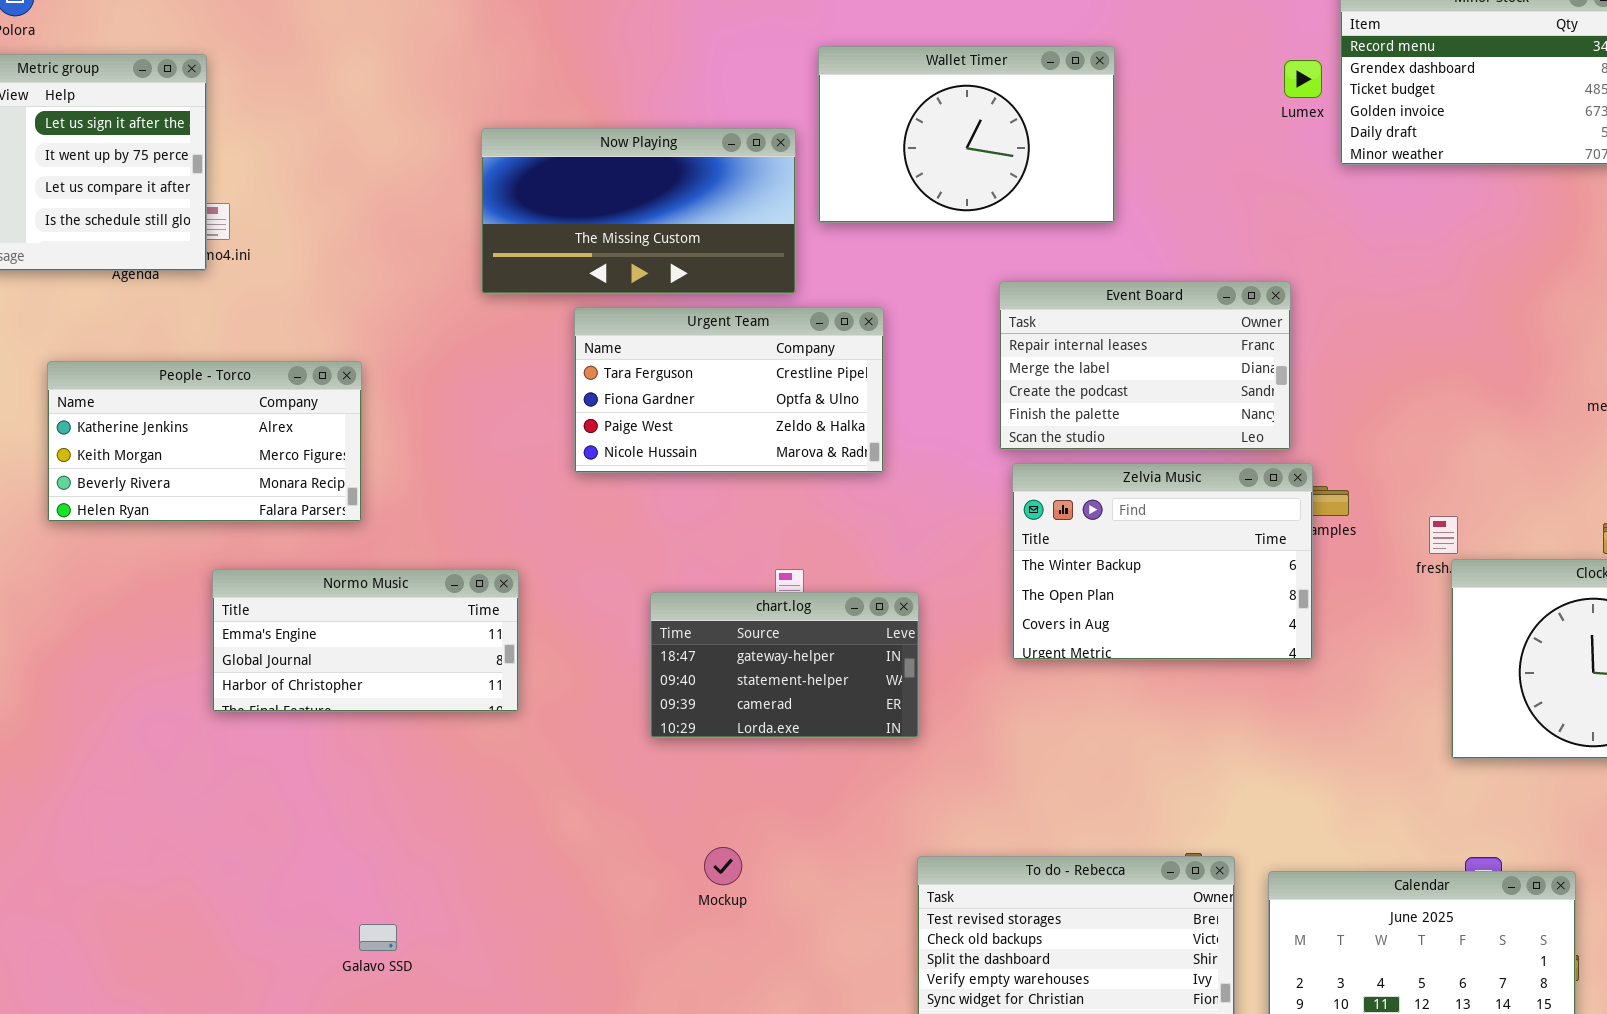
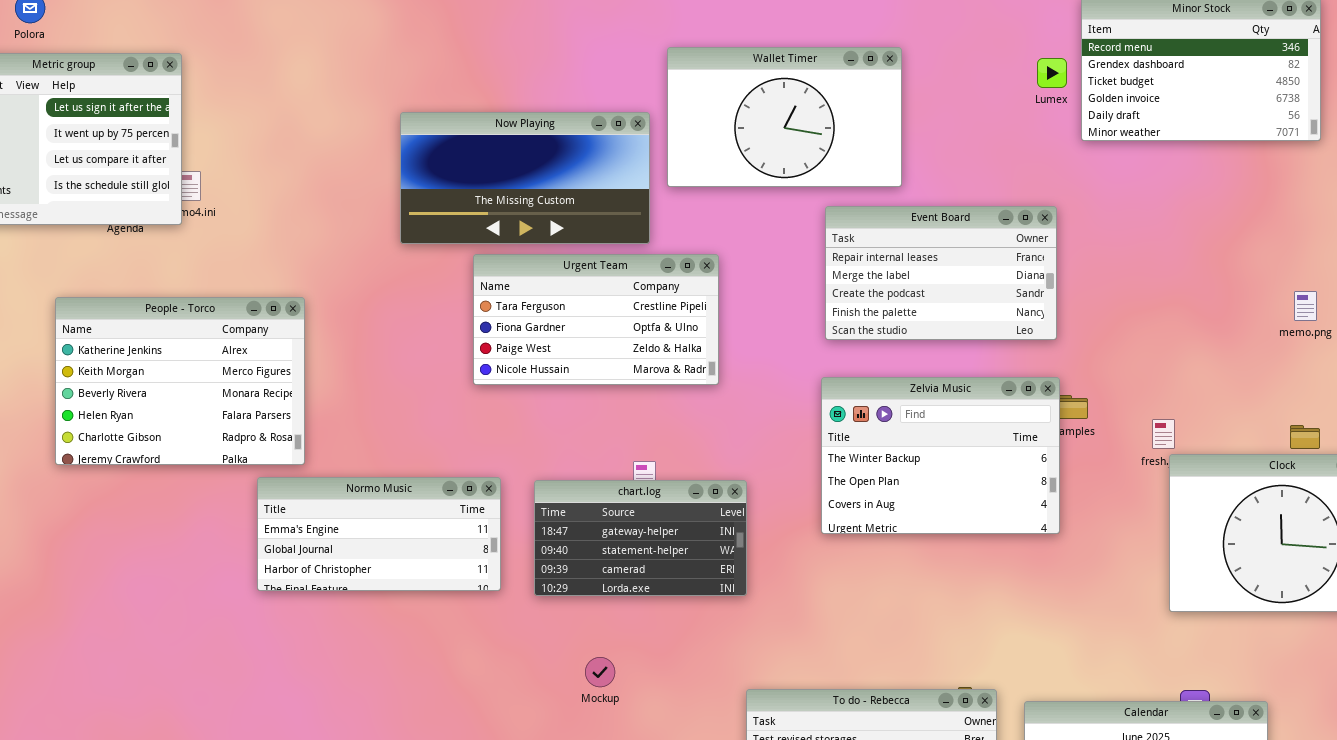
Event Board: [999,281,1291,450] -> [825,206,1057,340], moved
People - Torco: [47,361,362,522] -> [55,297,305,465], resized
Normo Music: [212,569,519,712] -> [257,477,501,591], moved
Mockup: [704,847,742,885] -> [585,657,615,687], moved

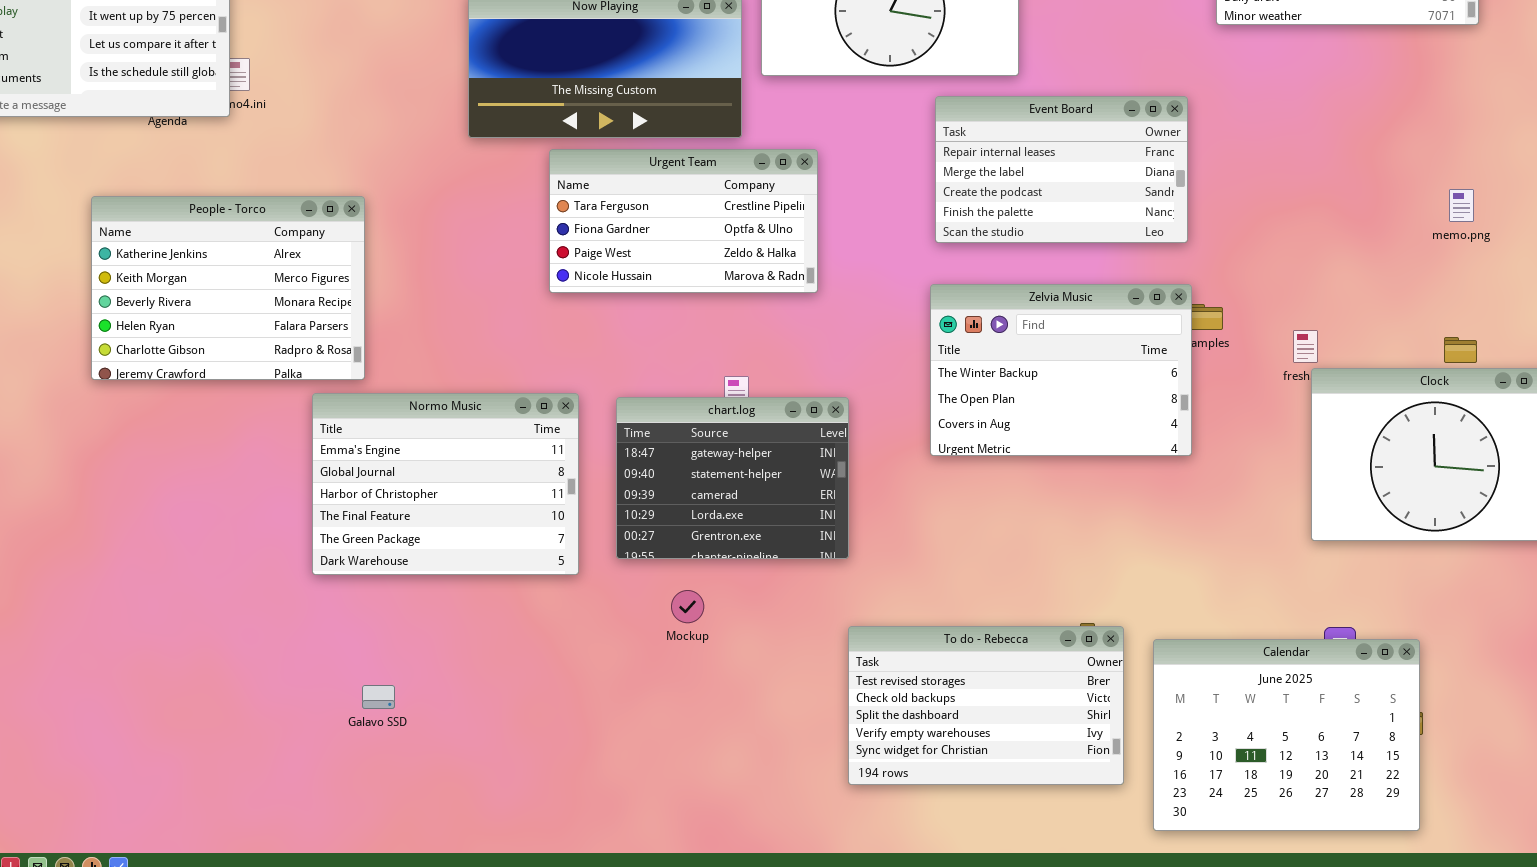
Normo Music: [257,477,501,591] -> [312,393,579,575], resized
chart.log: [534,480,747,596] -> [616,397,849,559], resized

